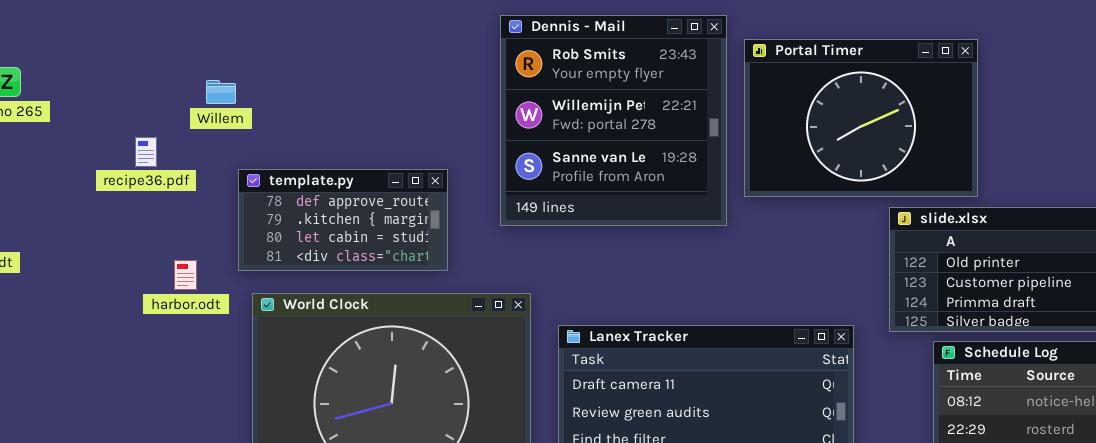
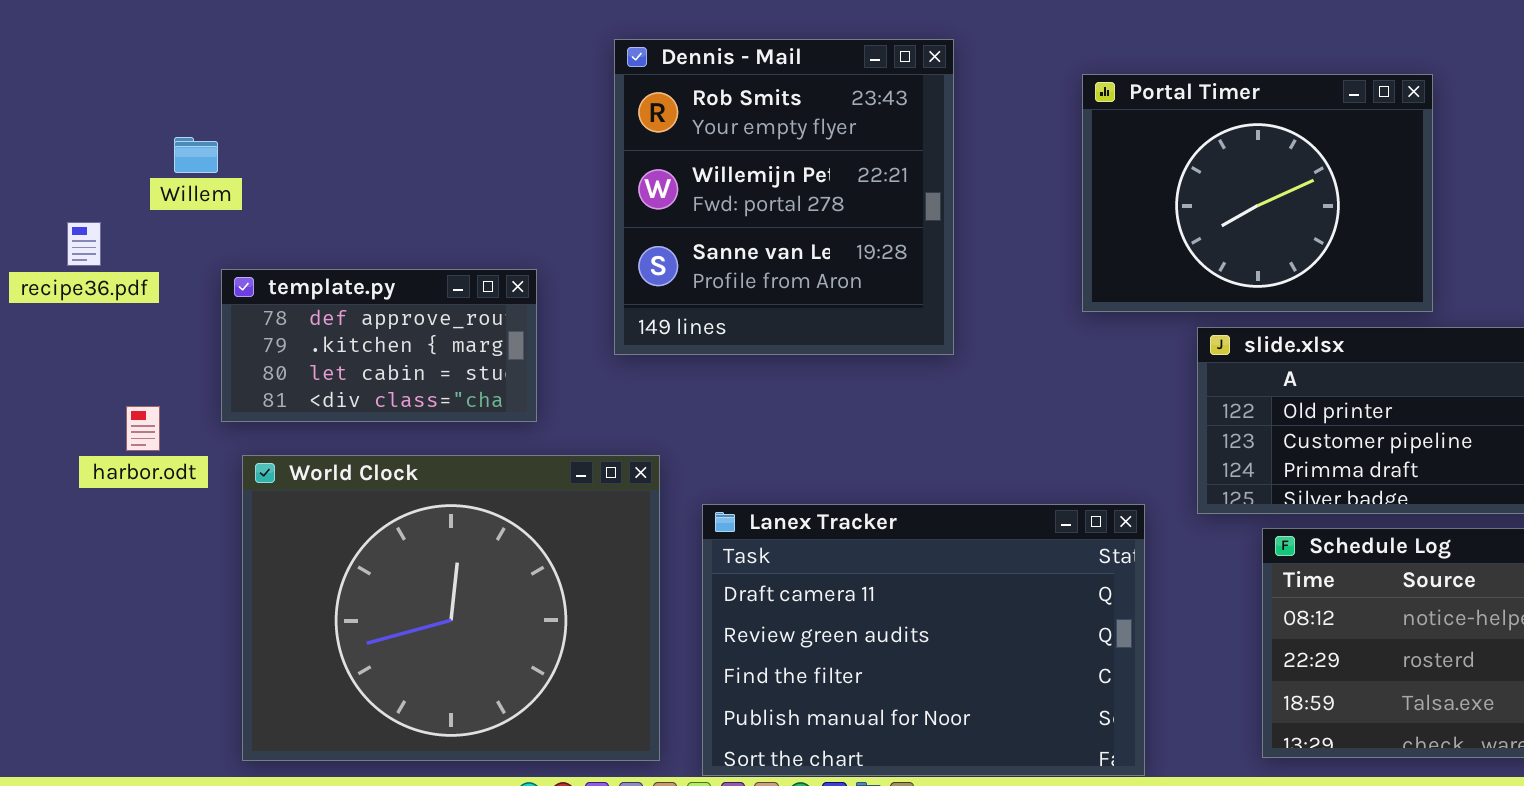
Portal Timer: [744,39,978,197] -> [1082,74,1433,312], moved

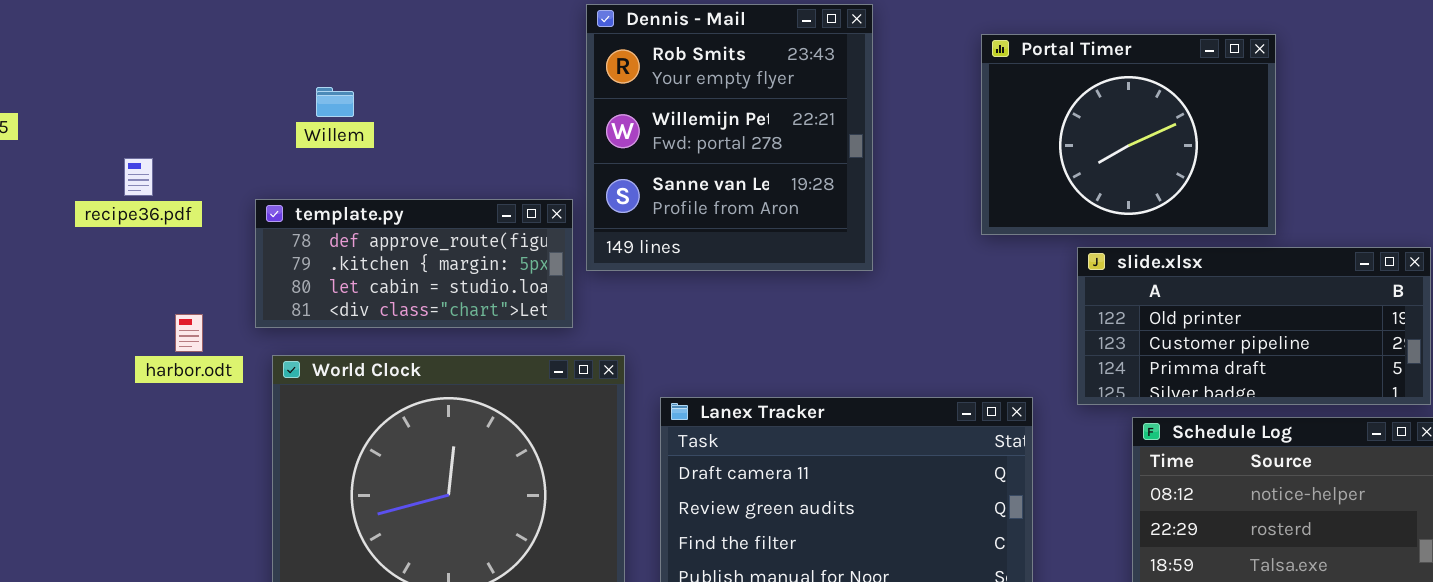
Willem: [174,137,218,173] -> [316,87,354,117], moved
template.py: [221,269,537,422] -> [255,199,573,328], resized

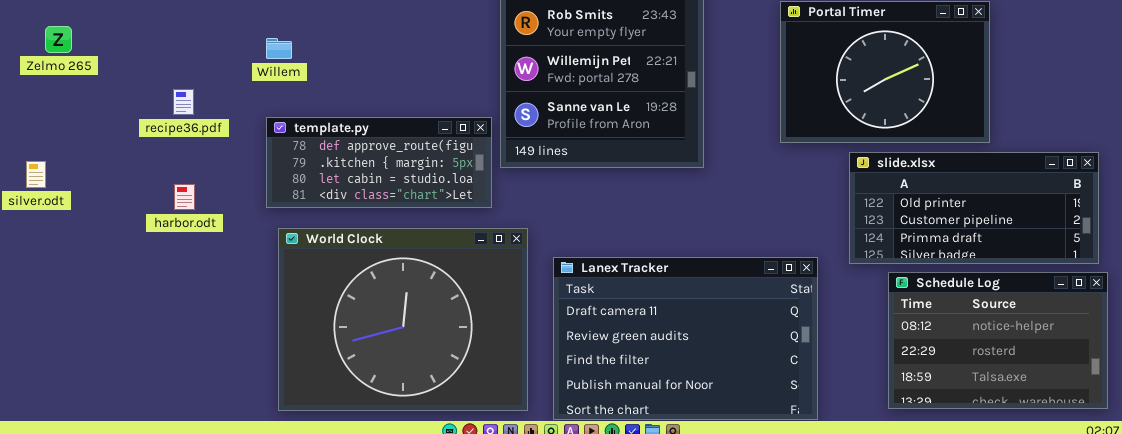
Willem: [316,87,354,117] -> [266,38,292,59], moved
harbor.odt: [175,314,203,352] -> [174,184,195,210], moved

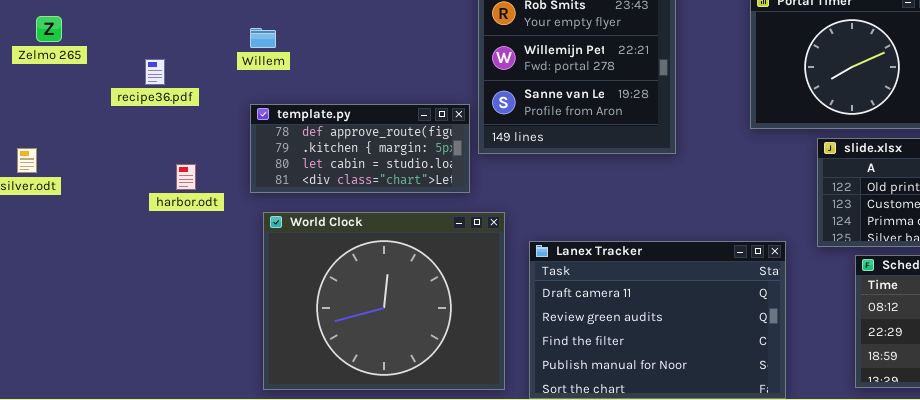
recipe36.pdf: [173,89,194,115] -> [145,59,165,85], moved
harbor.odt: [174,184,195,210] -> [176,164,196,190], moved

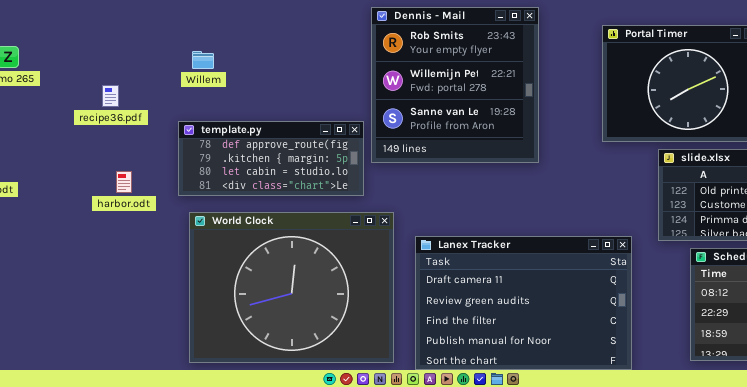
Willem: [250,28,276,48] -> [192,51,214,69], moved
recipe36.pdf: [145,59,165,85] -> [102,85,119,107], moved

